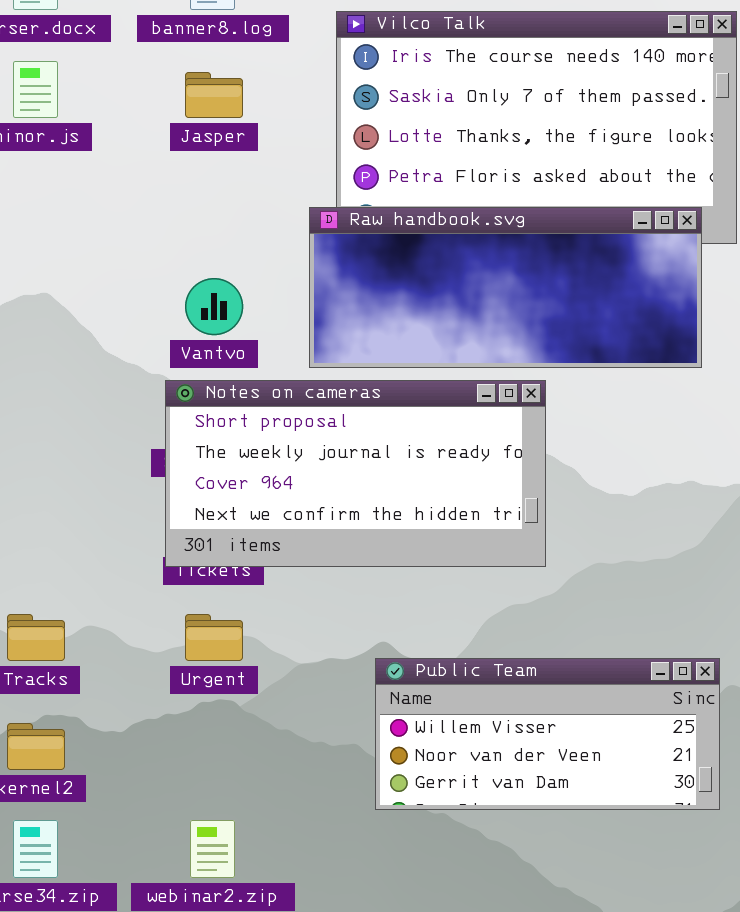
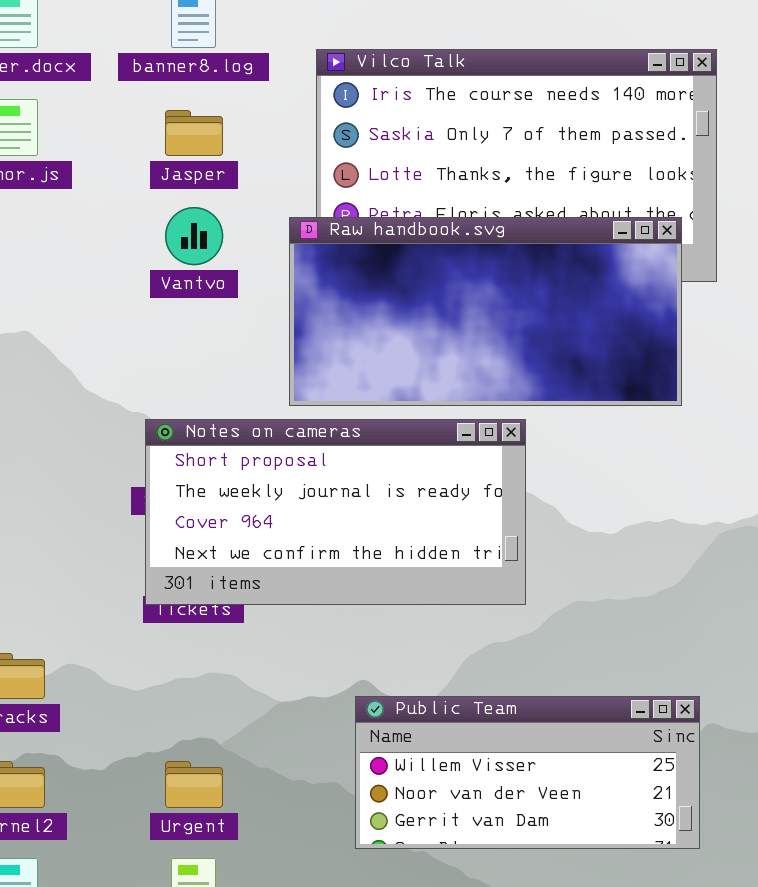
Raw handbook.svg: [309,207,702,368] -> [289,217,682,406], resized
Vantvo: [185,278,243,335] -> [165,207,223,265], moved
Urgent: [185,614,243,661] -> [165,761,223,808], moved

